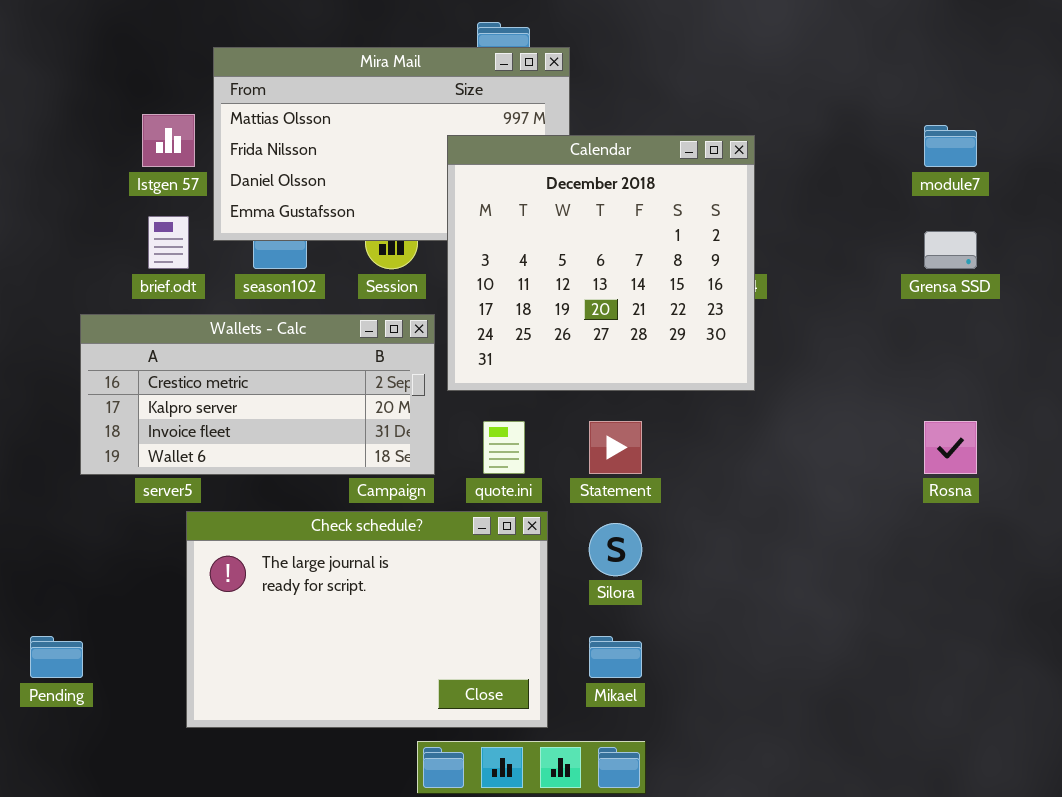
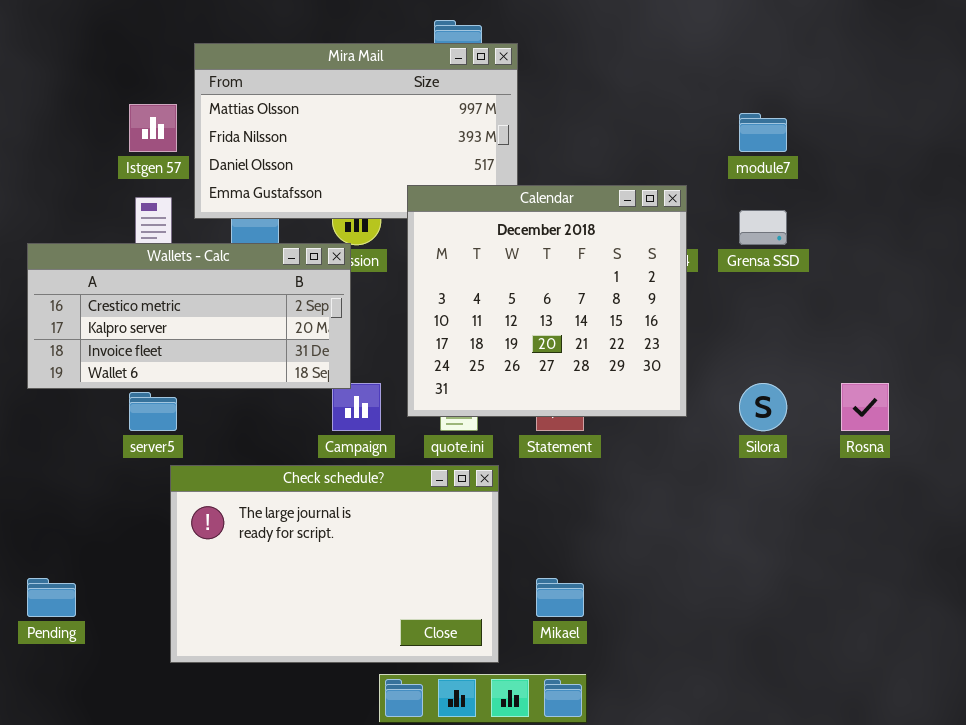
module7: [924,125,977,167] -> [739,113,787,152], moved
Calendar: [447,135,755,391] -> [407,185,687,417], moved
Grensa SSD: [924,231,977,269] -> [739,210,787,245], moved
Wallets - Calc: [80,314,435,475] -> [27,243,351,389], moved
Silora: [589,523,642,576] -> [739,383,787,431], moved

